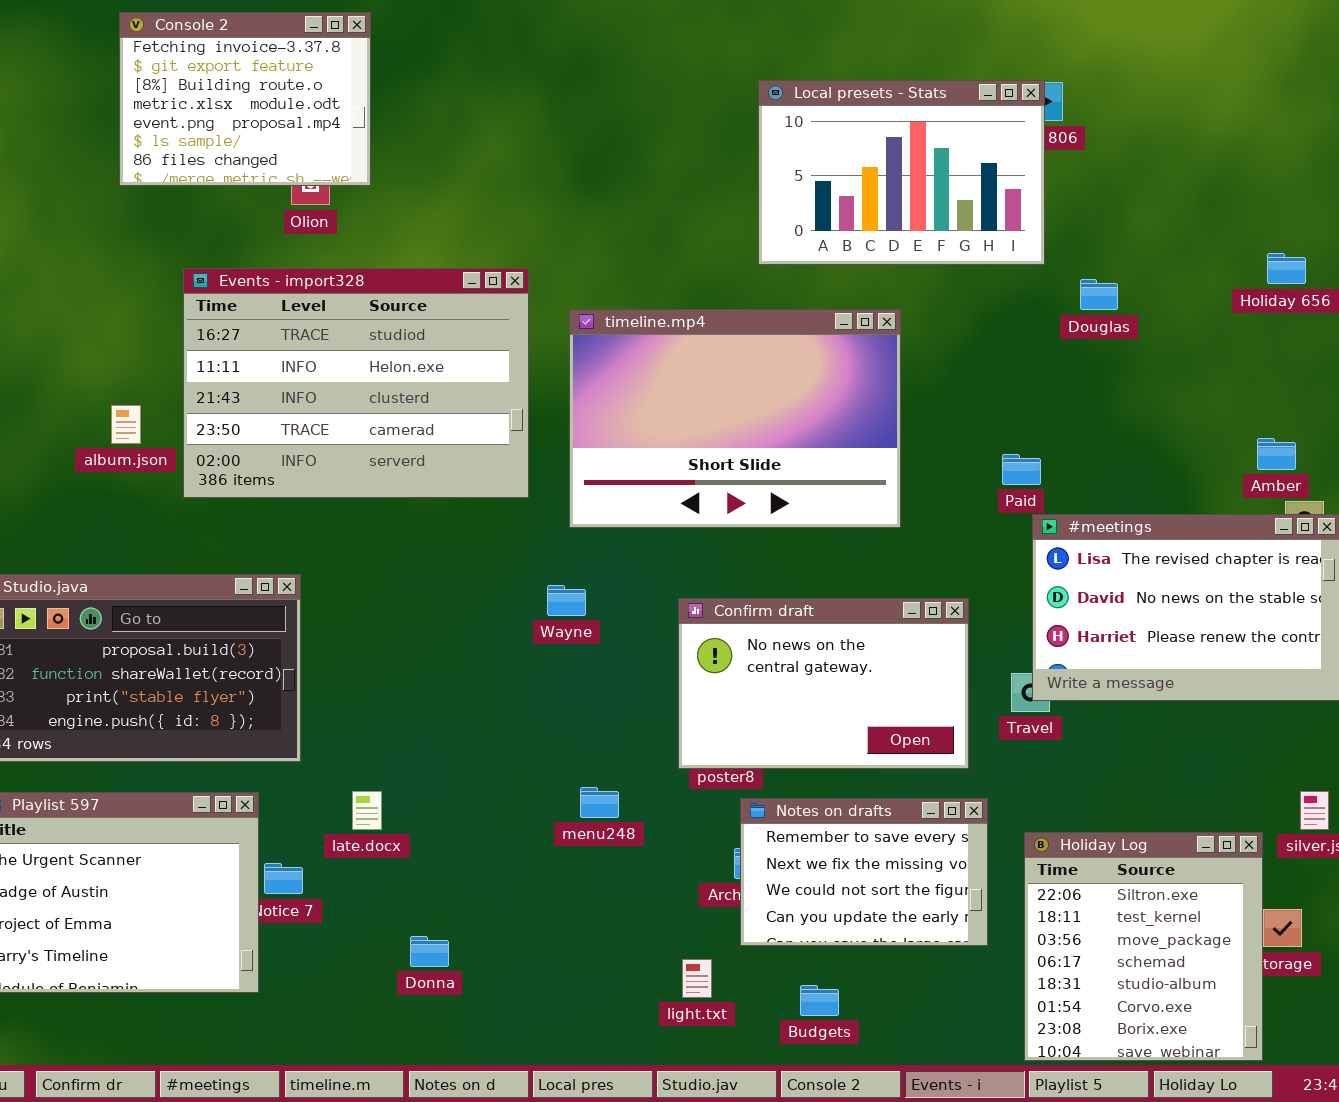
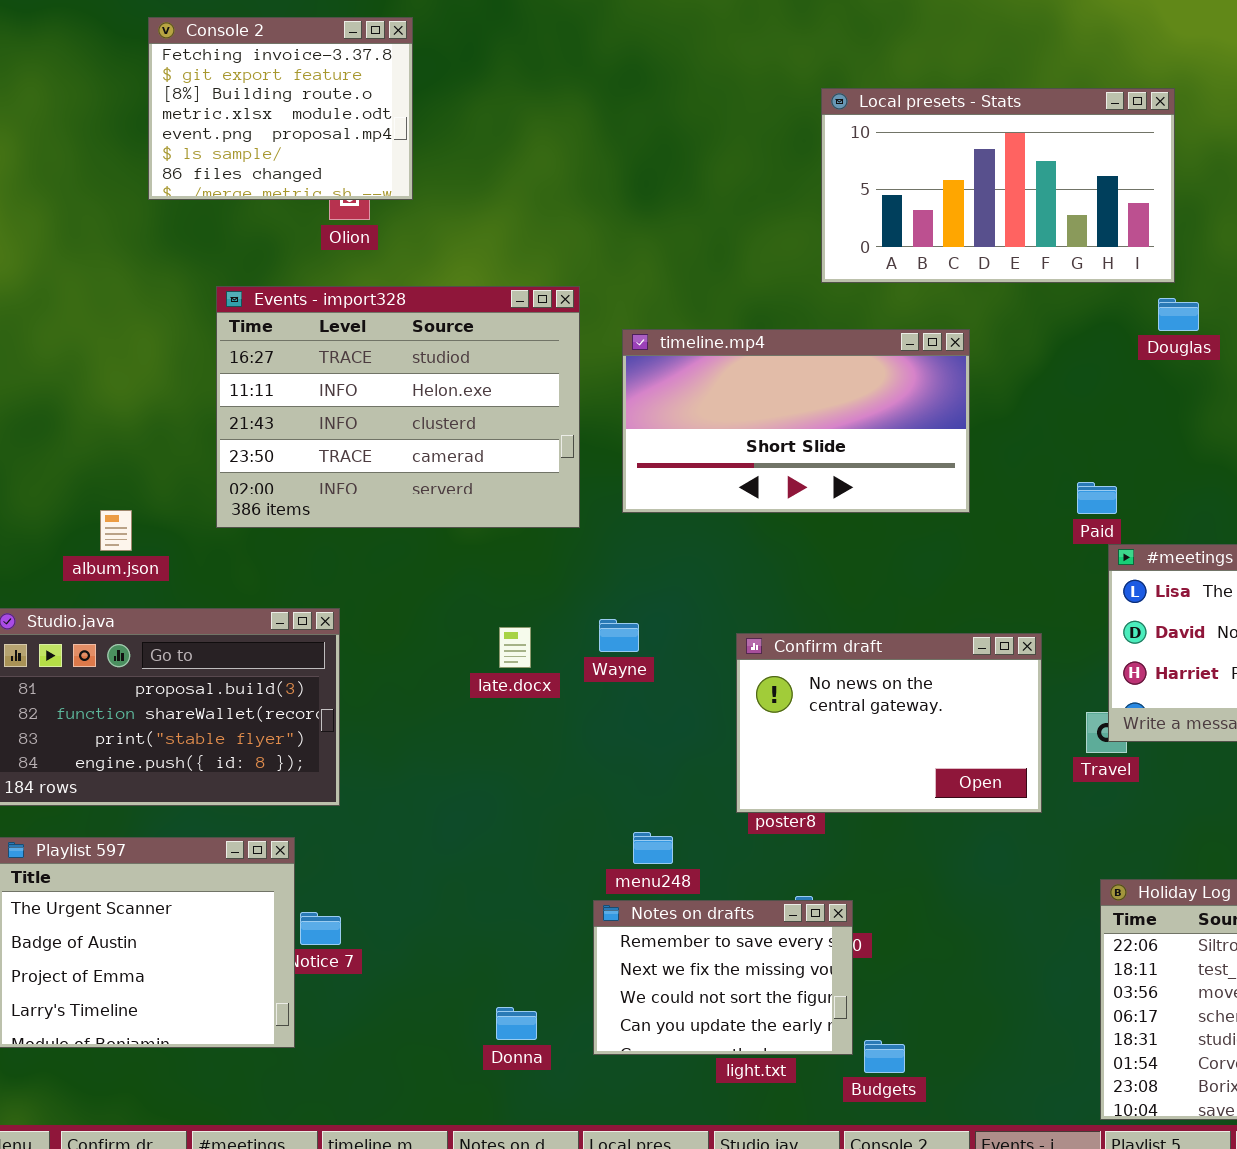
Local presets - Stats: [758,80,1045,265] -> [821,88,1175,283], resized
timeline.mp4: [569,309,901,528] -> [622,329,970,513], resized
album.json: [111,405,141,444] -> [100,510,132,551], moved
late.docx: [352,791,382,830] -> [499,627,531,668], moved
Notes on drafts: [740,798,988,946] -> [593,900,853,1055], moved
Donna: [410,936,449,967] -> [496,1007,537,1040], moved

